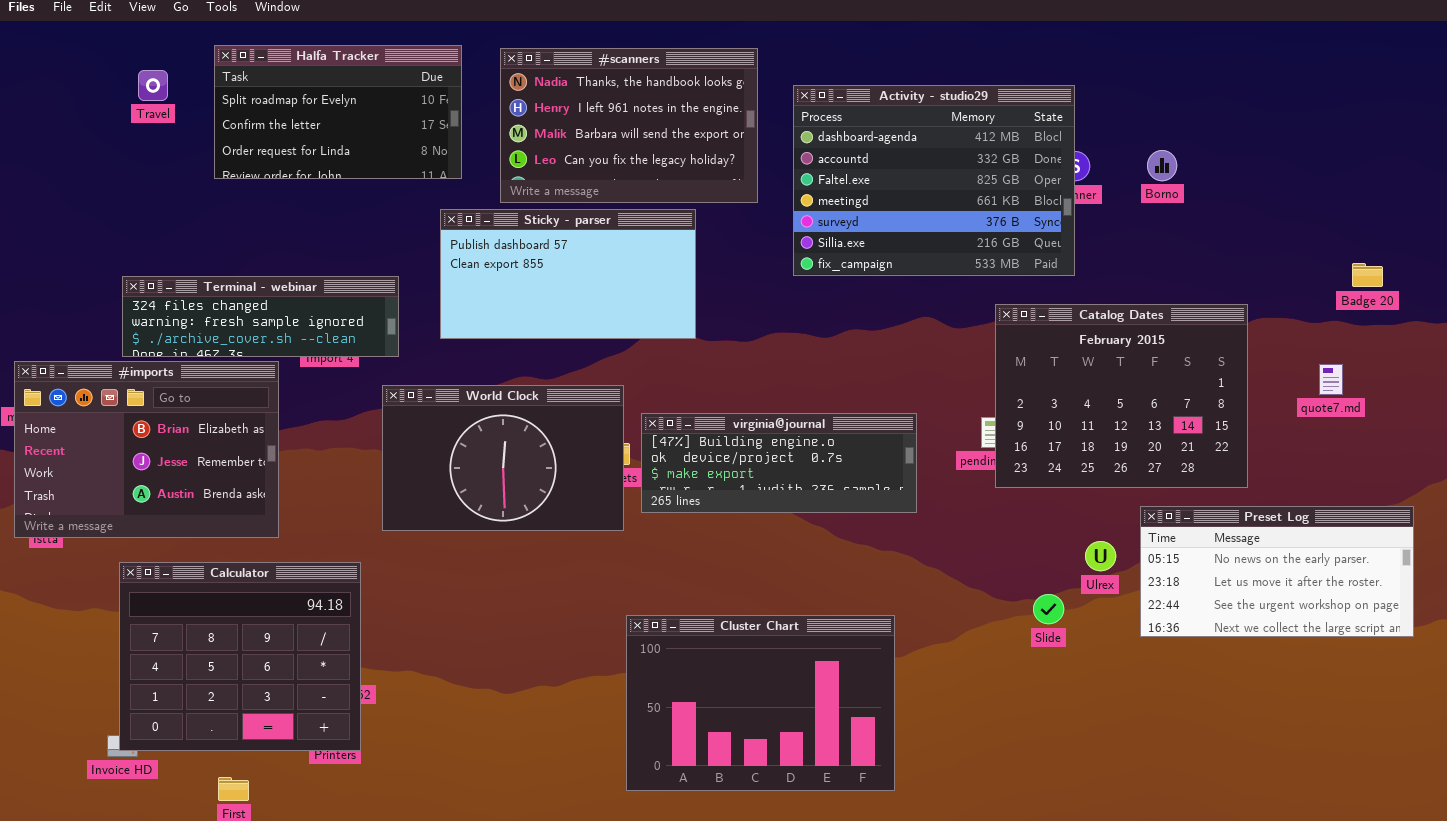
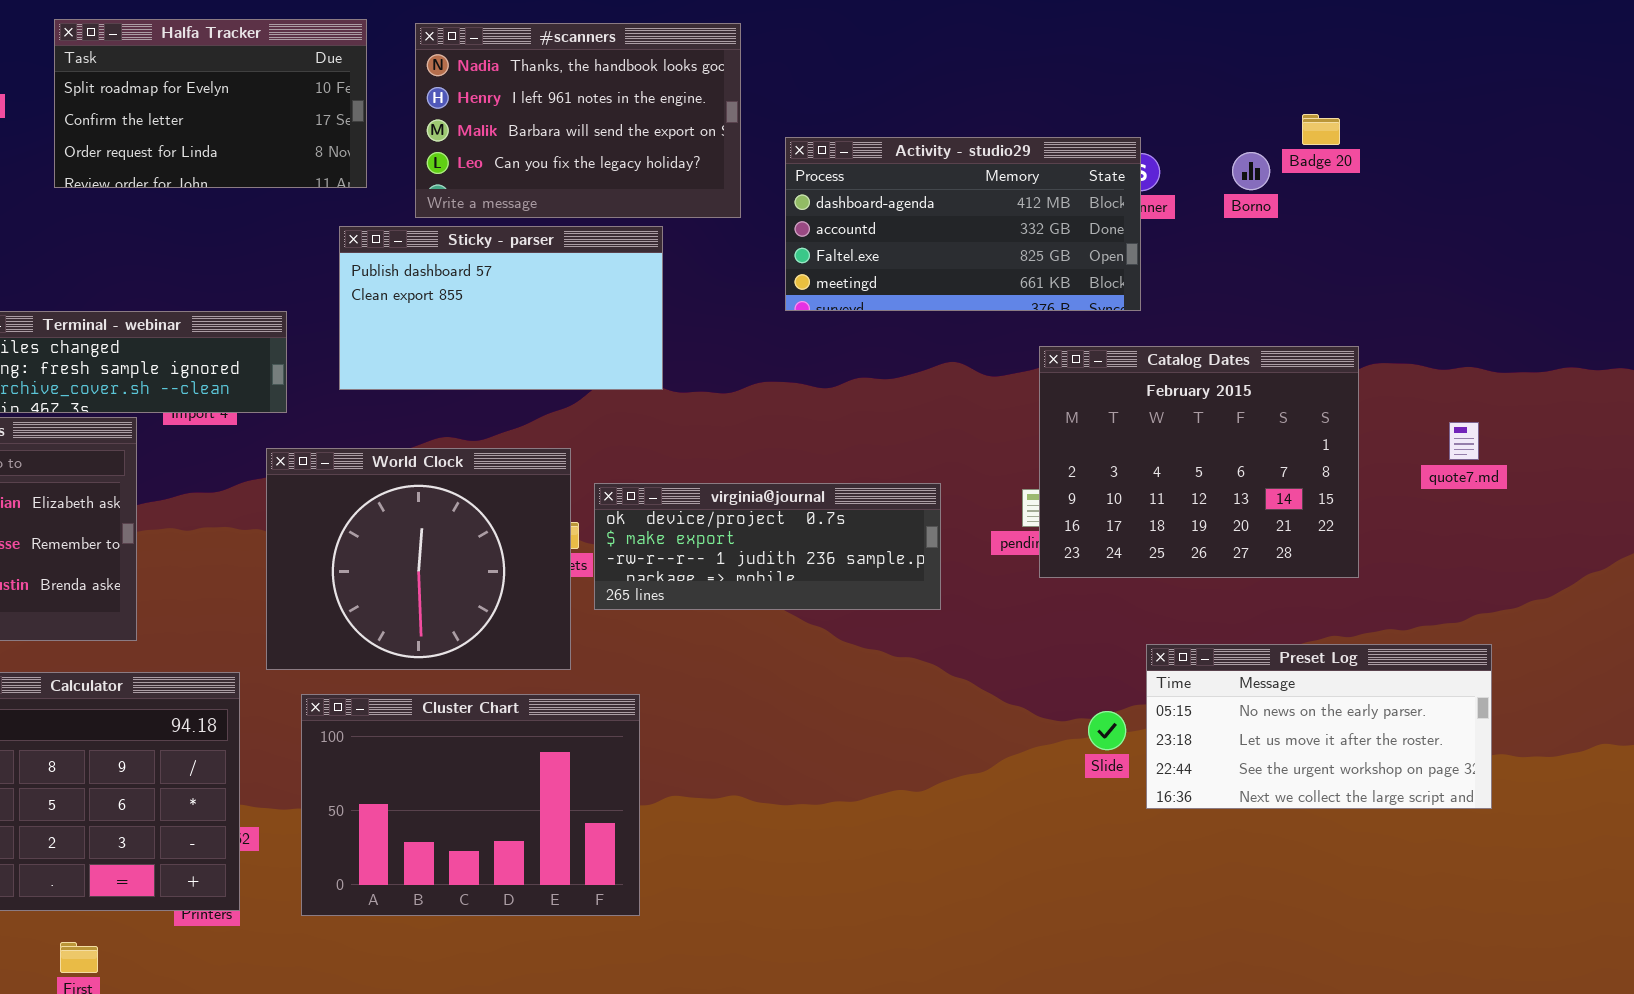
Activity - studio29: [793,85,1075,276] -> [785,137,1141,311], resized
Badge 20: [1352,263,1383,287] -> [1302,114,1340,145], moved
World Clock: [382,385,624,531] -> [266,448,571,670], resized
virginia@journal: [641,413,917,513] -> [594,483,941,610], scrolled down 1 row
Preset Log: [1140,506,1414,637] -> [1146,644,1492,809], moved
Cluster Chart: [626,615,895,791] -> [301,694,640,916], moved

